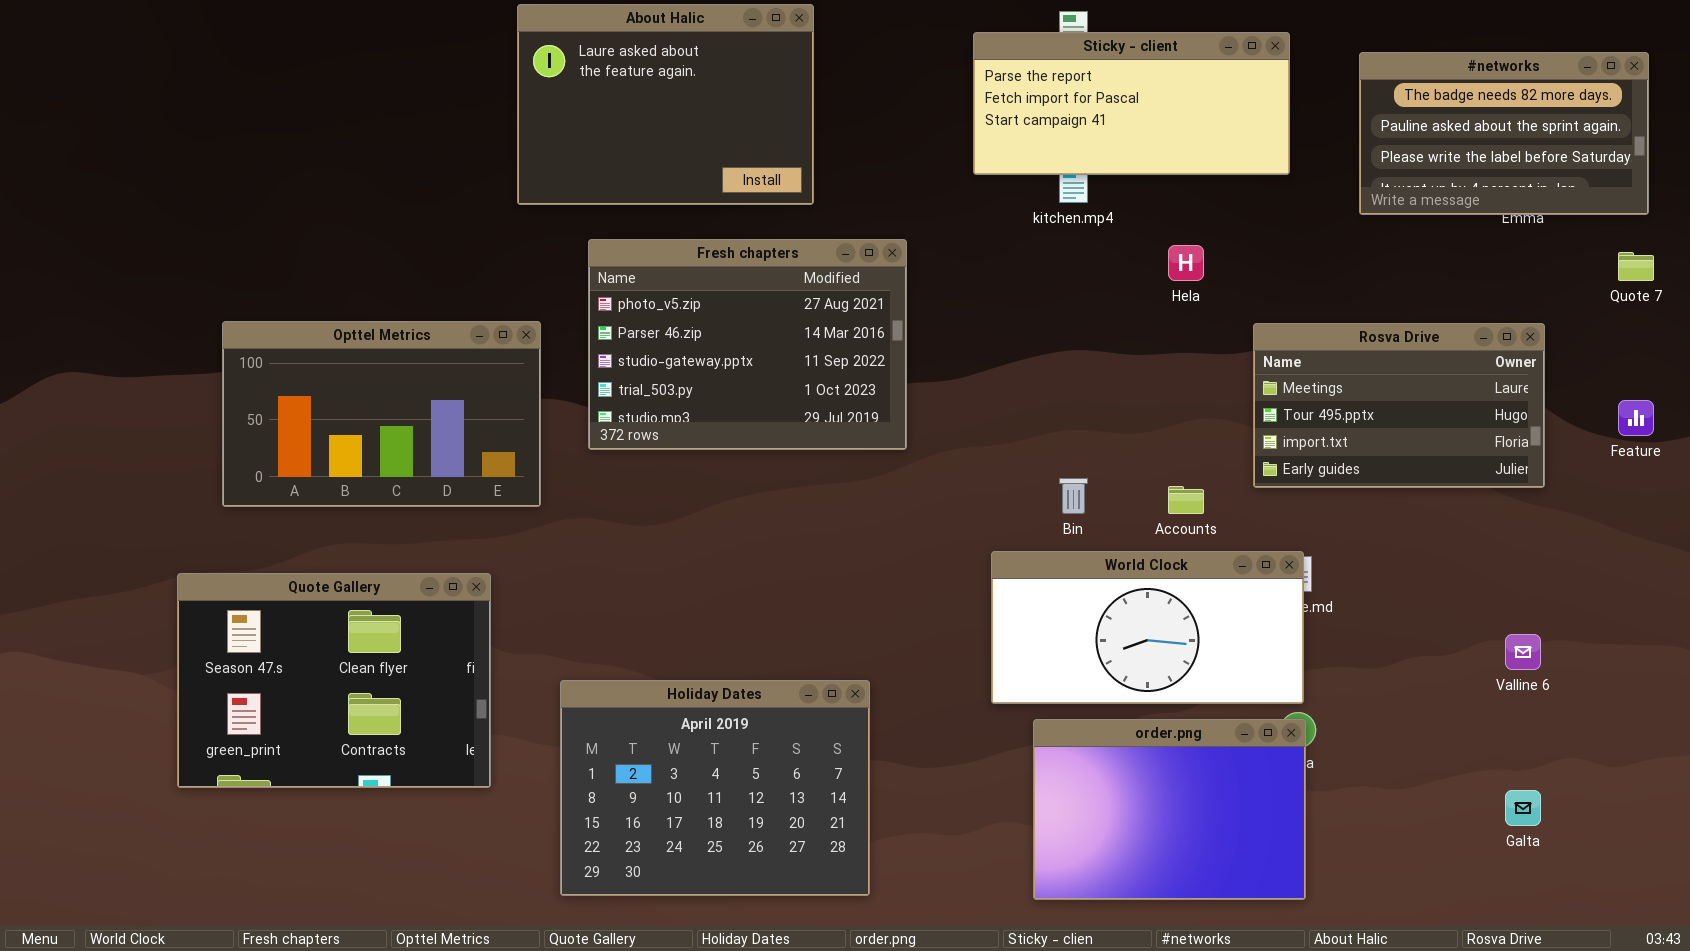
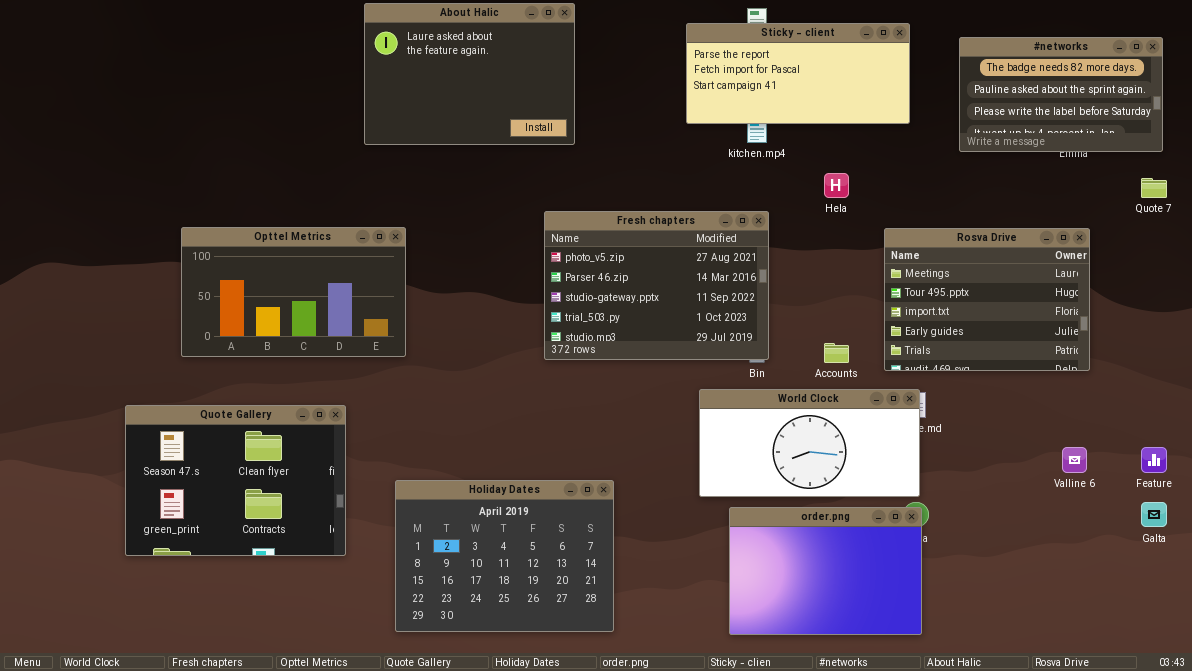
Fresh chapters: [588,239,907,450] -> [544,211,769,360], moved
Opttel Metrics: [222,321,541,507] -> [181,227,406,357], moved
Rosva Drive: [1253,323,1545,488] -> [884,228,1090,371], resized
Feature: [1618,400,1654,436] -> [1141,447,1167,473], moved
Galta: [1505,790,1541,826] -> [1141,502,1167,527], moved

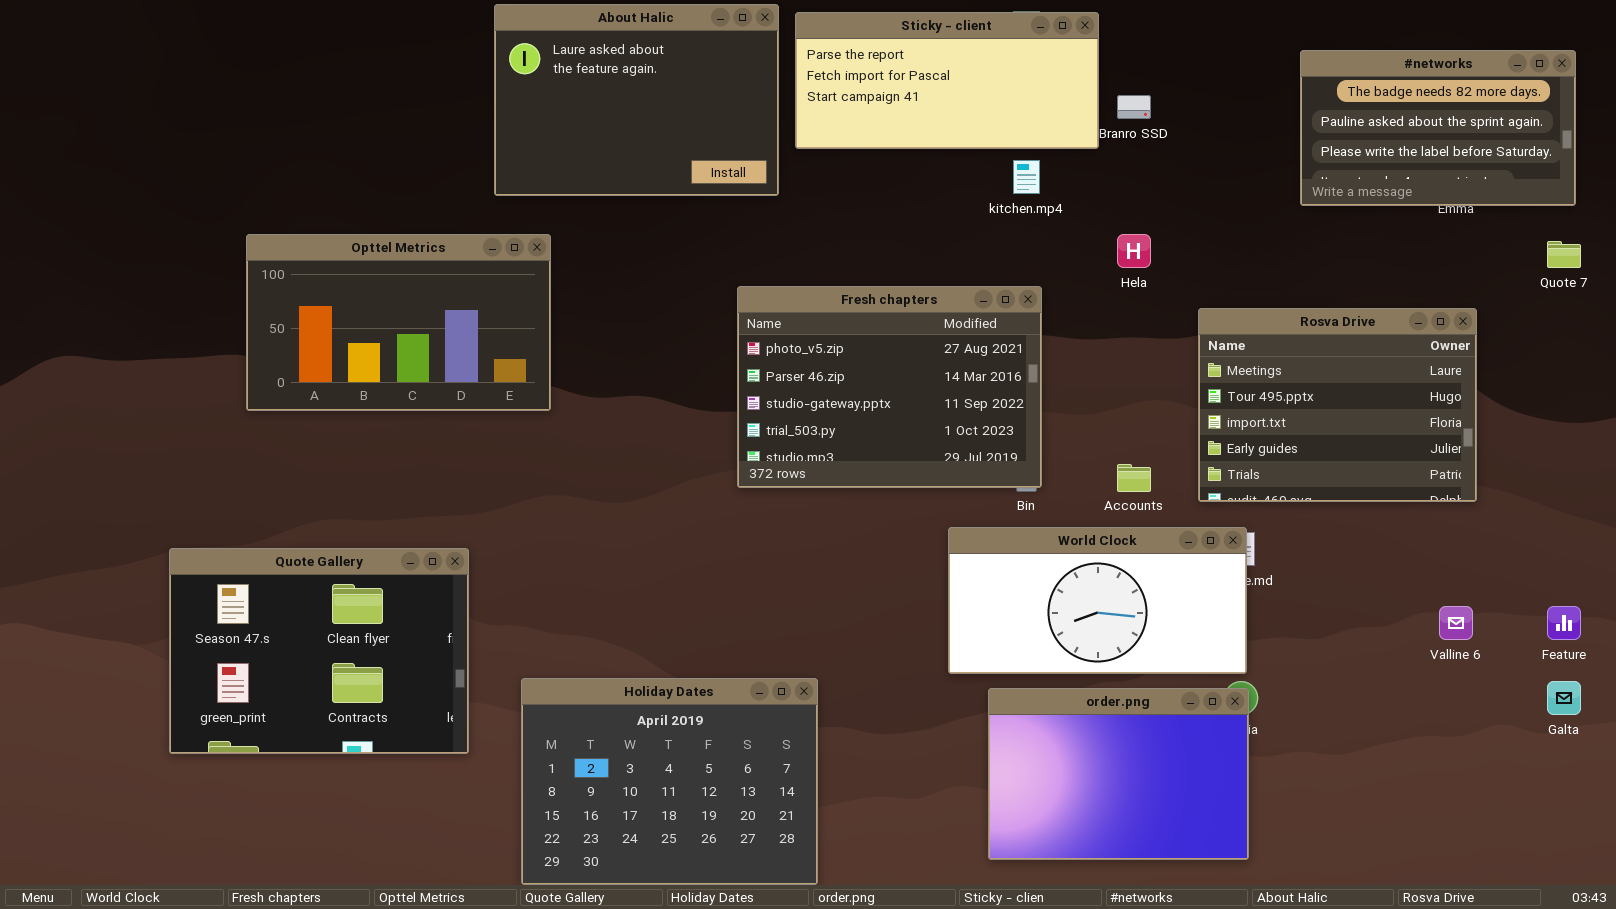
Sticky - client: [686,23,910,124] -> [795,12,1099,149], moved
Opttel Metrics: [181,227,406,357] -> [246,234,551,411], moved
Holiday Dates: [395,480,614,632] -> [521,678,818,885], moved

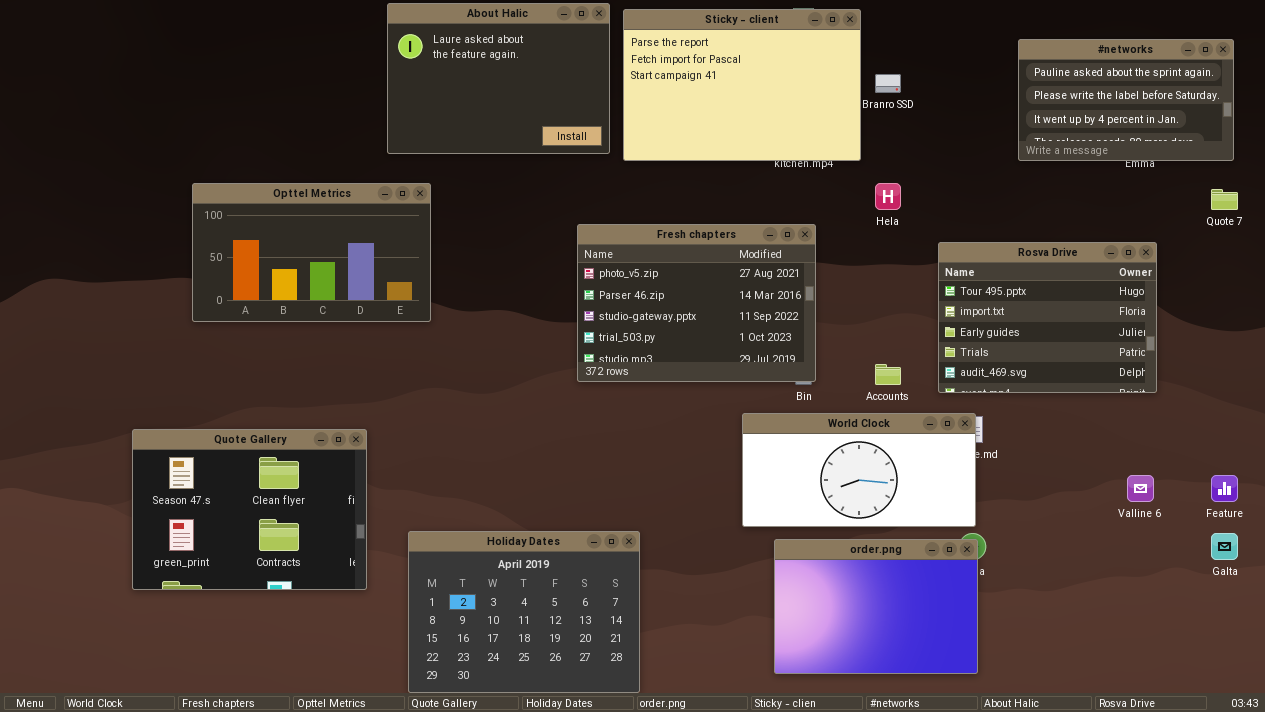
Sticky - client: [795,12,1099,149] -> [623,9,861,161], resized
#networks: [1300,50,1576,206] -> [1018,39,1234,161], scrolled down 1 row
Rosva Drive: [1198,308,1477,502] -> [938,242,1157,393], scrolled down 1 row

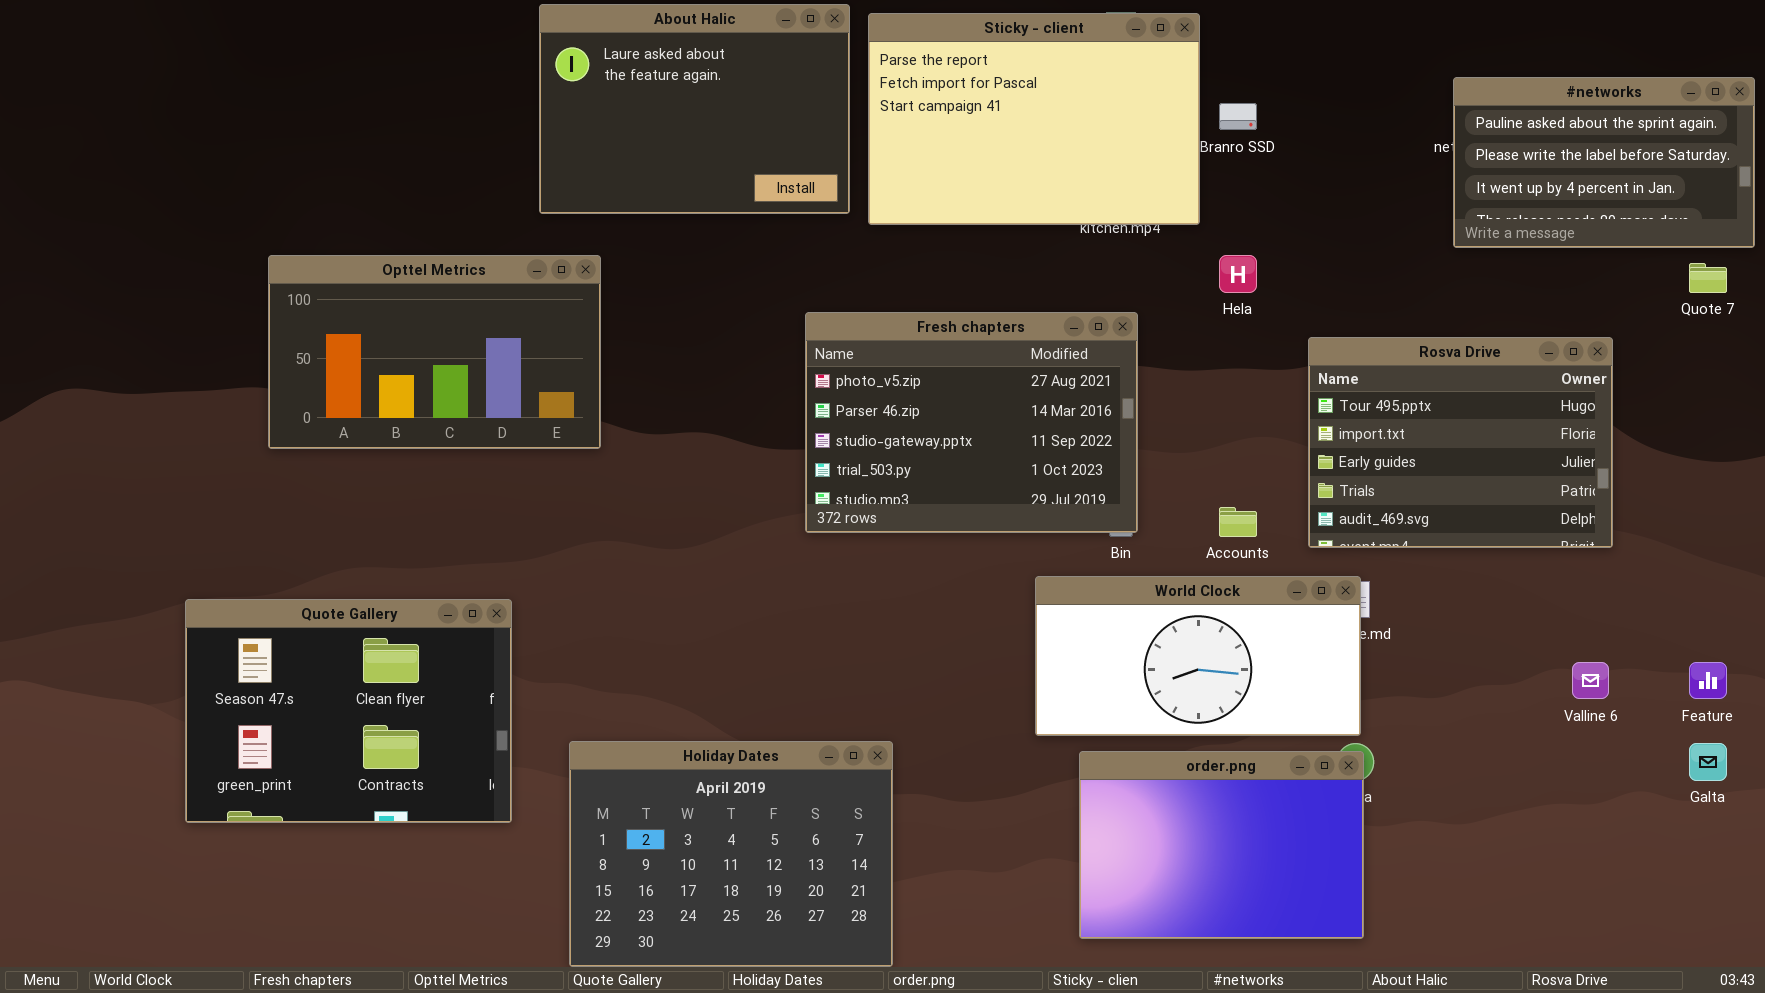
#networks: [1018,39,1234,161] -> [1453,77,1755,248], moved

